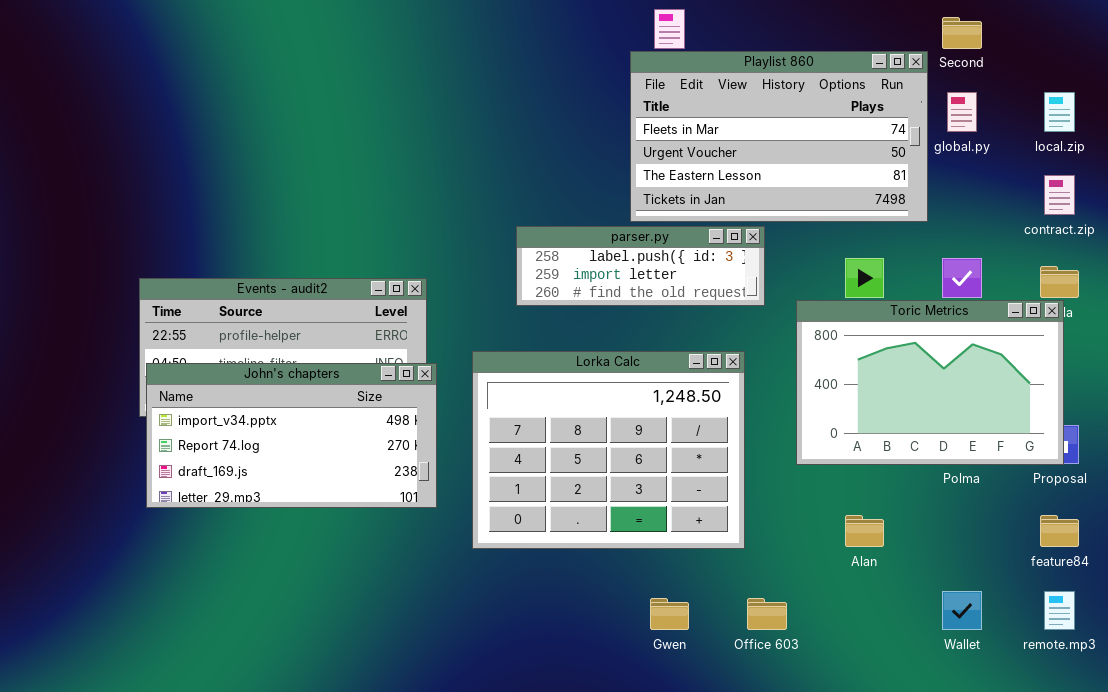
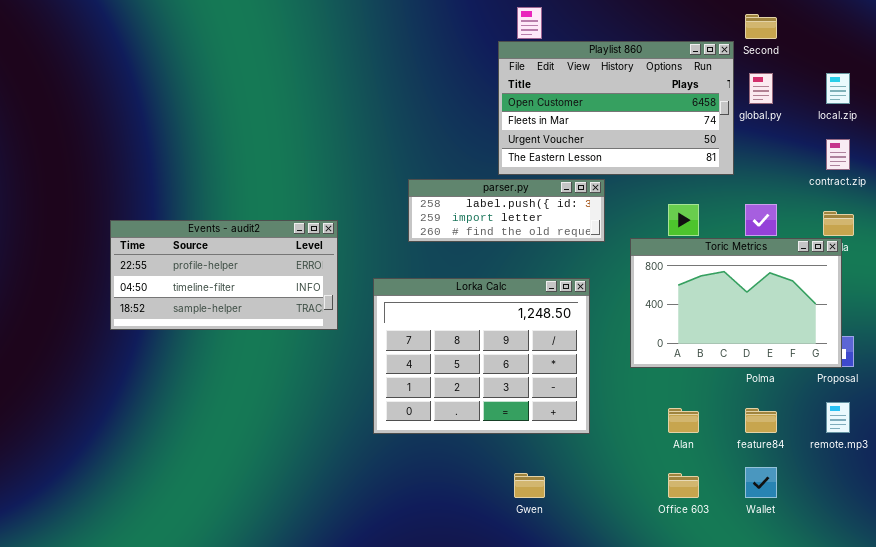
Playlist 860: [630,51,928,222] -> [498,41,734,175], scrolled up 1 row
John's chapters: [146,363,437,508] -> none, closed
feature84: [1040,515,1079,547] -> [745,408,777,433], moved
remote.mp3: [1044,591,1075,630] -> [826,402,850,433], moved
Office 603: [747,598,787,630] -> [668,473,699,498], moved

